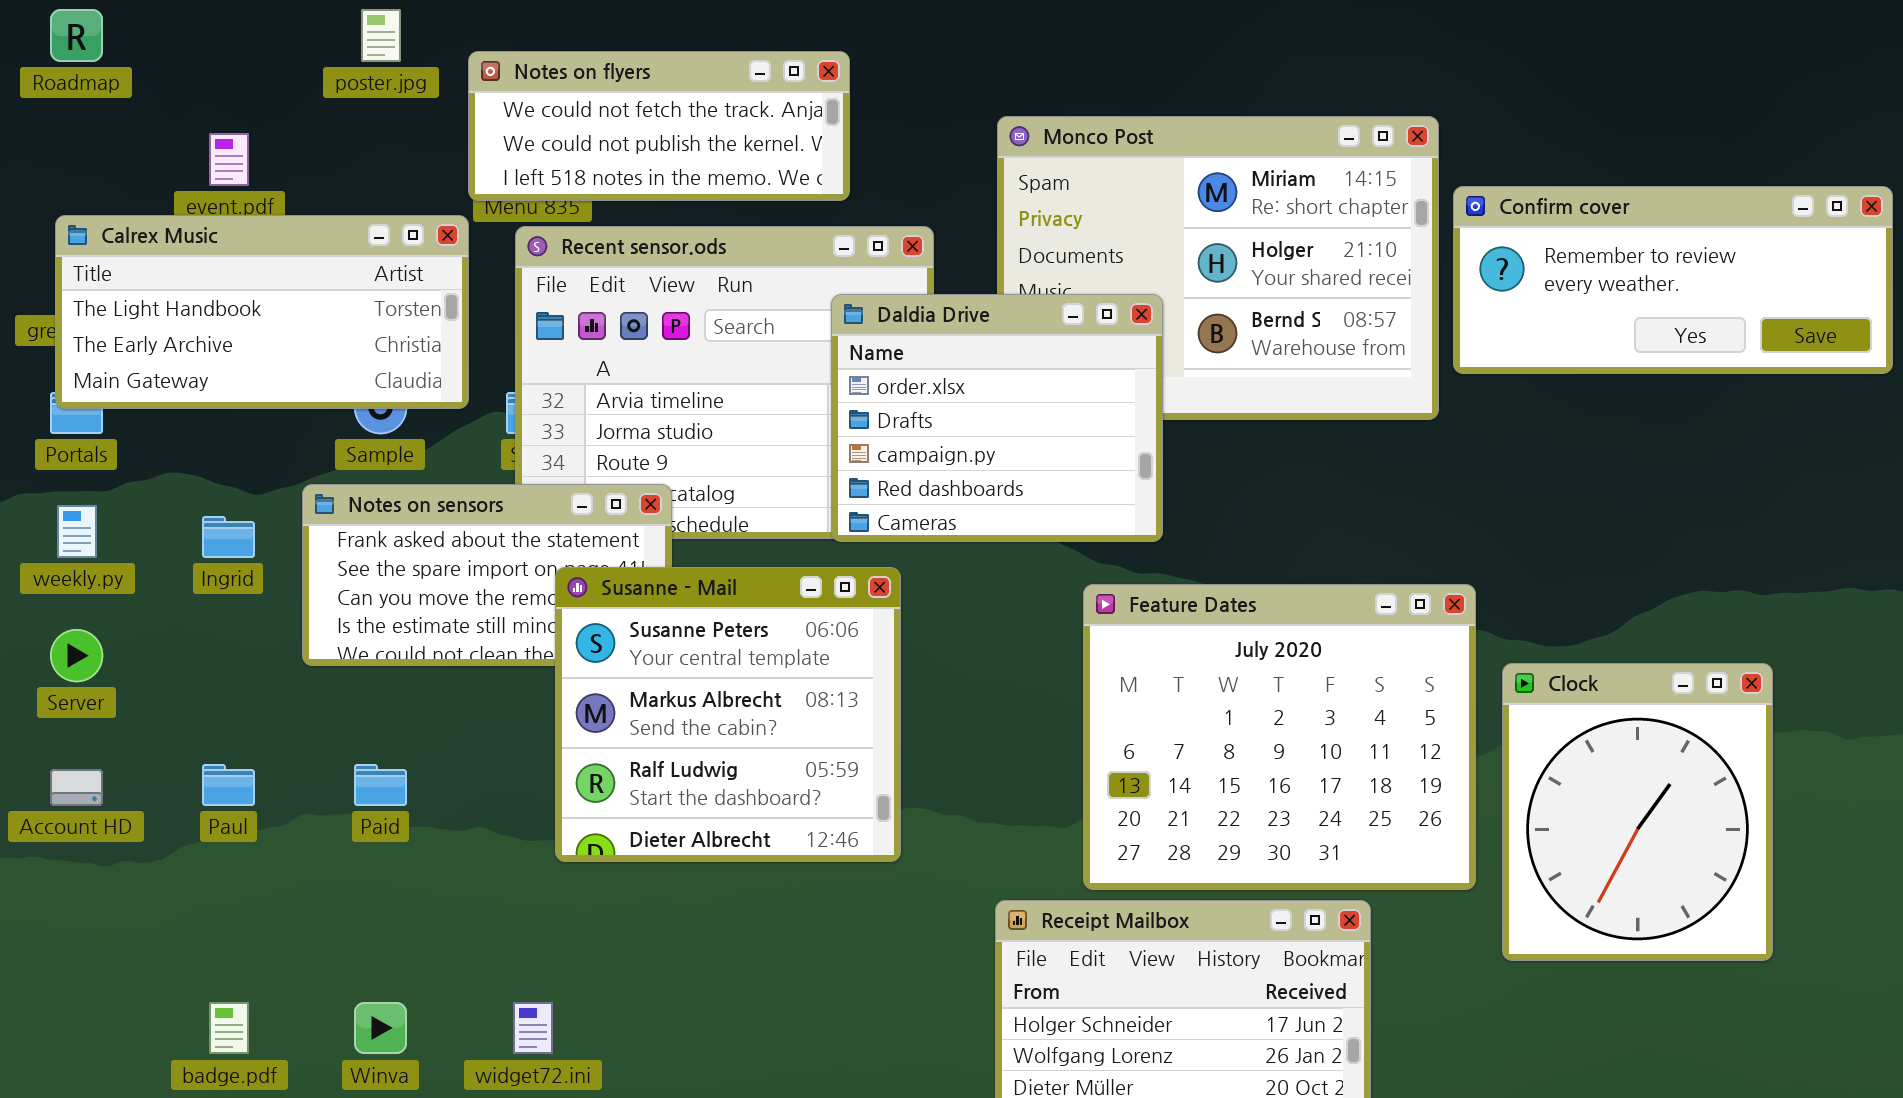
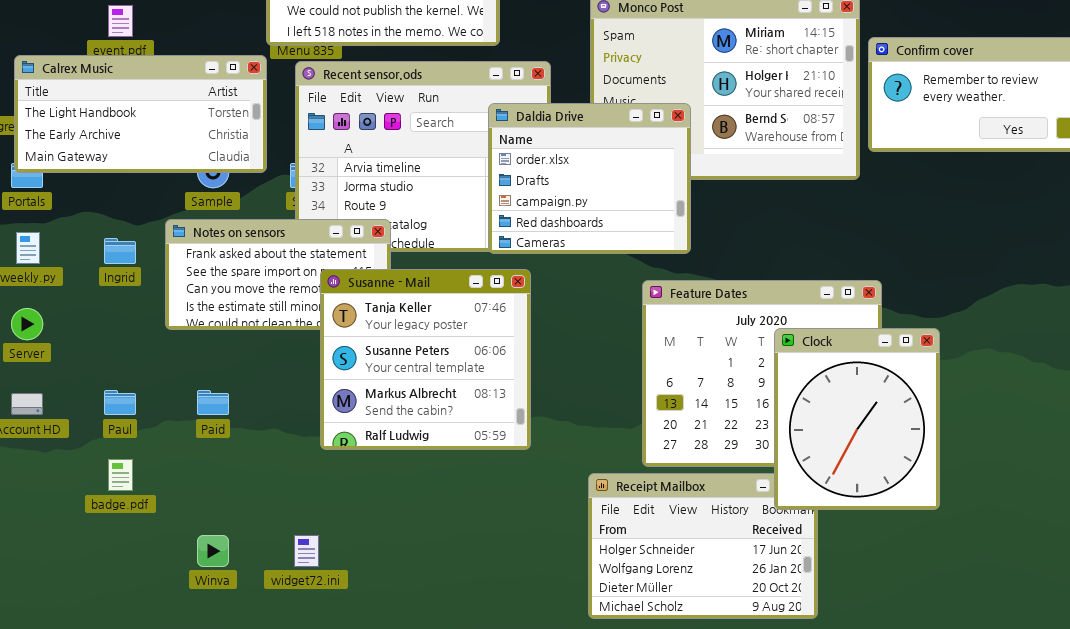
Susanne - Mail: [555,567,901,862] -> [320,269,531,450], scrolled up 1 row
Clock: [1502,663,1773,961] -> [774,328,940,510], moved
badge.pdf: [209,1002,249,1054] -> [108,459,133,491], moved

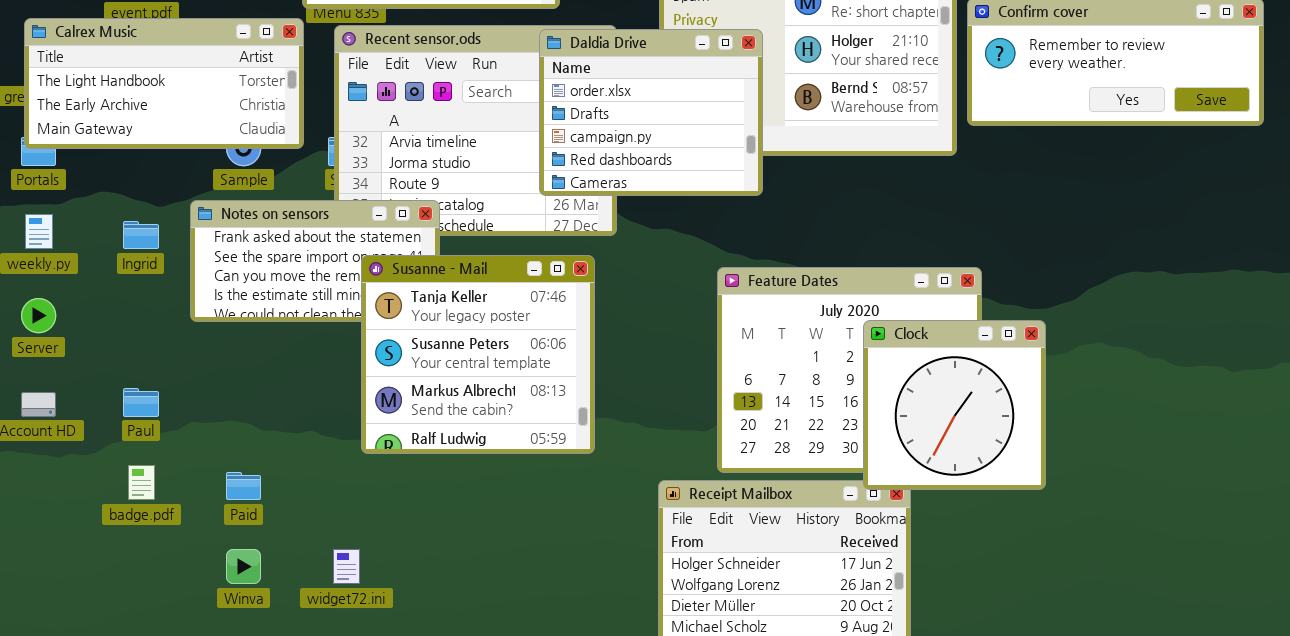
Daldia Drive: [488,103,691,254] -> [539,29,763,196], moved
Clock: [774,328,940,510] -> [863,320,1046,490], resized
Paid: [197,390,229,415] -> [226,472,261,500], moved

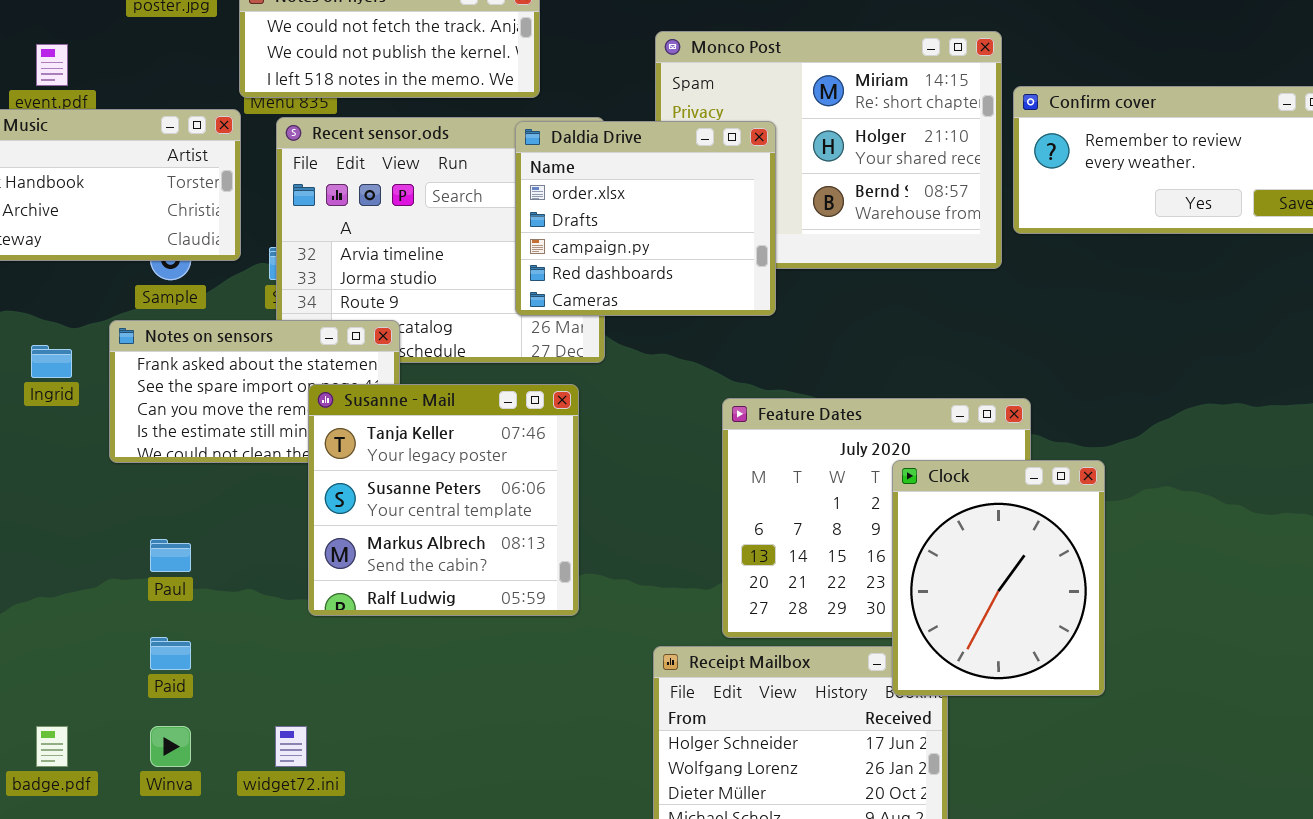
Clock: [863,320,1046,490] -> [892,460,1105,696], resized
Paul: [123,388,159,417] -> [150,539,191,572], moved
badge.pdf: [128,465,155,500] -> [36,726,68,767], moved

